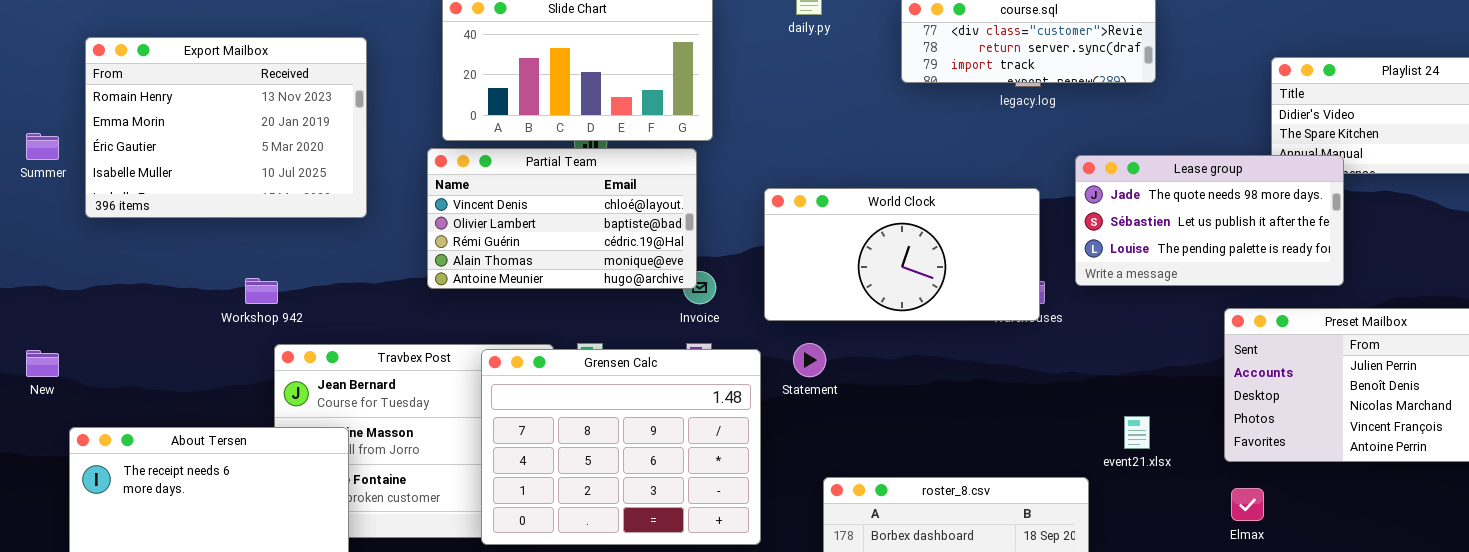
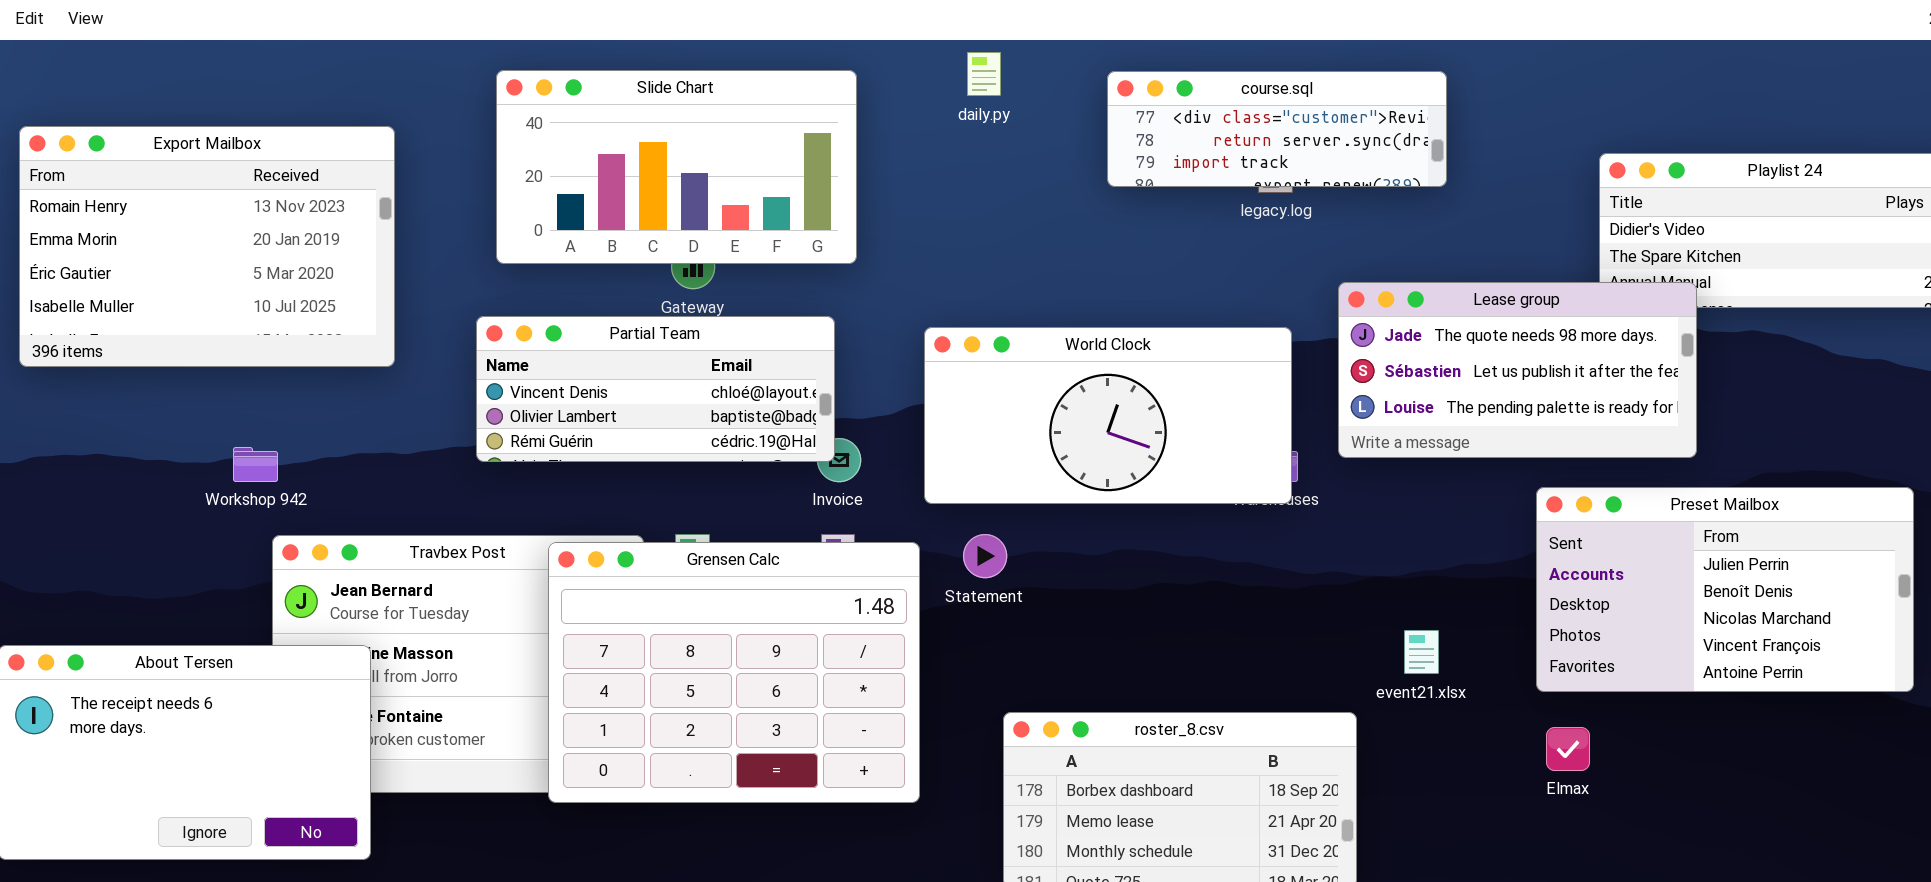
Partial Team: [427,148,697,289] -> [476,316,835,462], resized

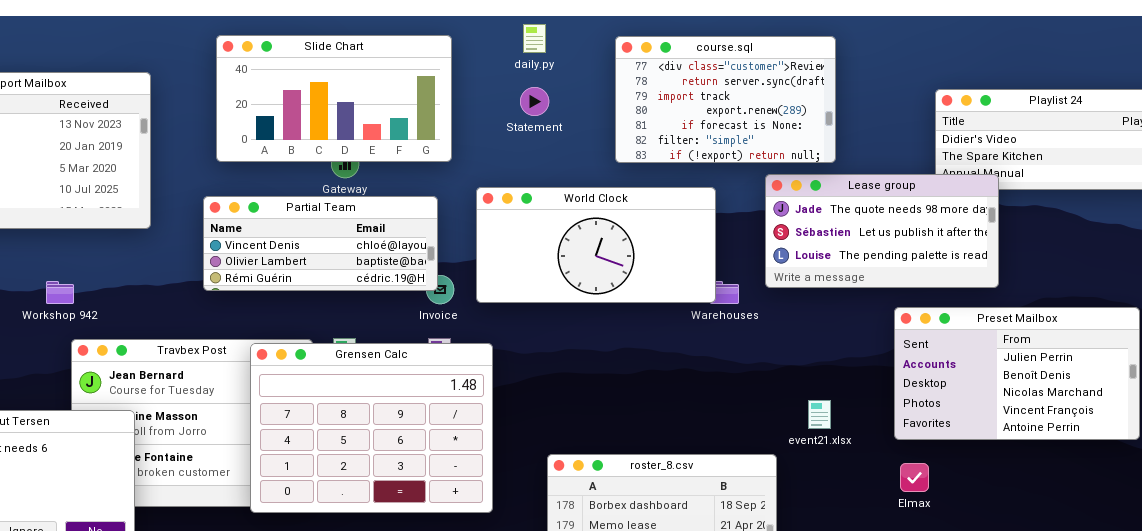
course.sql: [1107,71,1447,187] -> [615,36,836,163], resized
World Clock: [924,327,1292,504] -> [476,187,716,303], moved
Statement: [963,534,1007,578] -> [520,87,549,116], moved

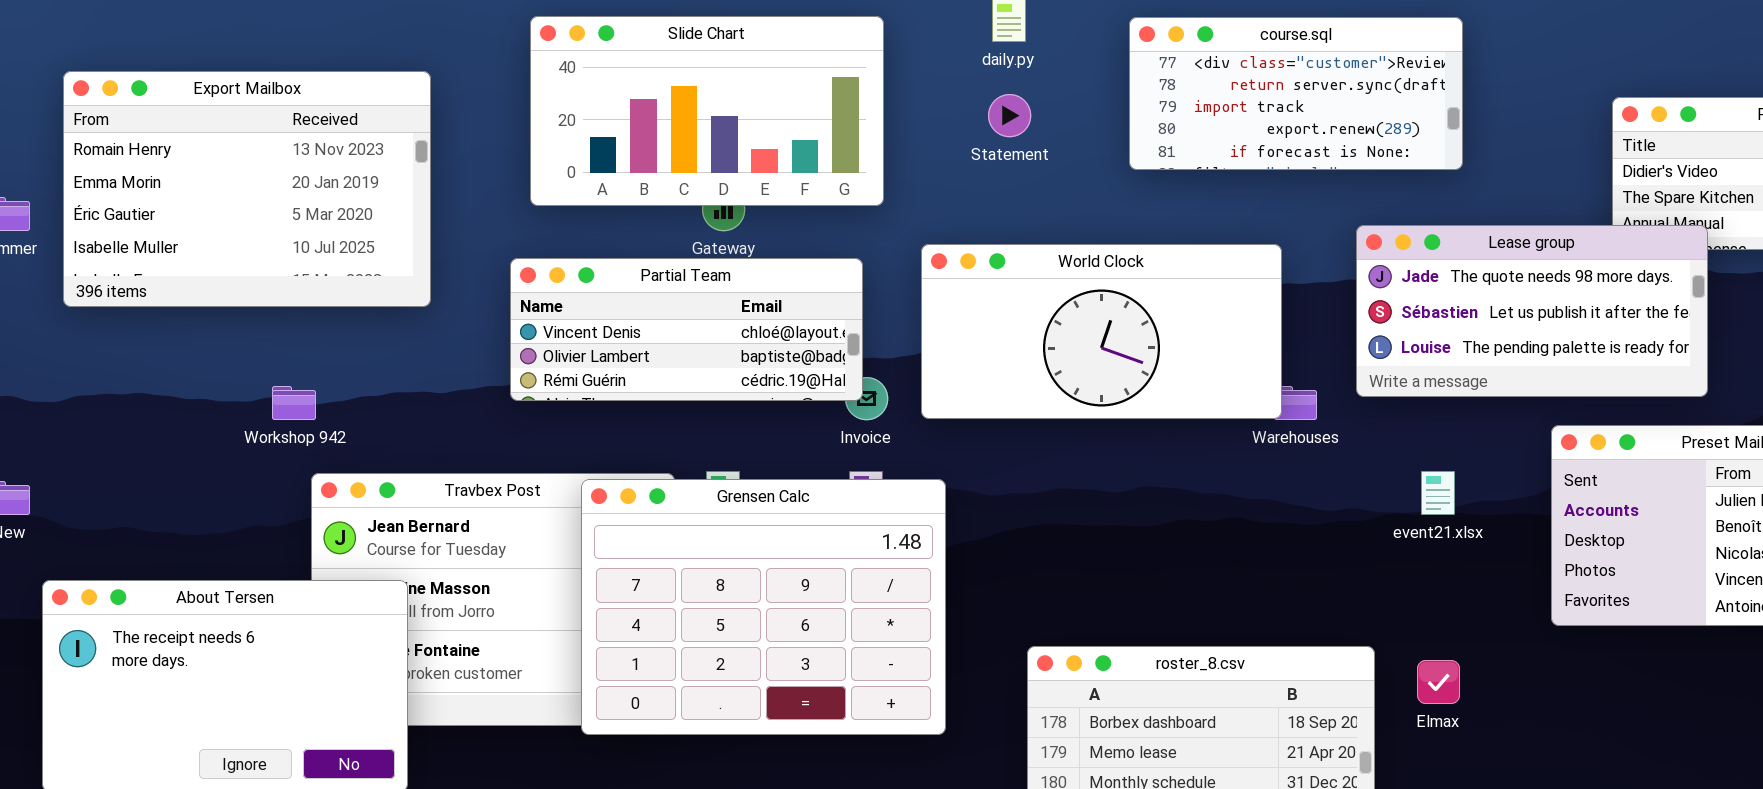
course.sql: [615,36,836,163] -> [1129,17,1463,170], resized
event21.xlsx: [808,400,831,429] -> [1421,471,1455,515], moved
Elmax: [900,463,929,492] -> [1417,660,1460,704], moved

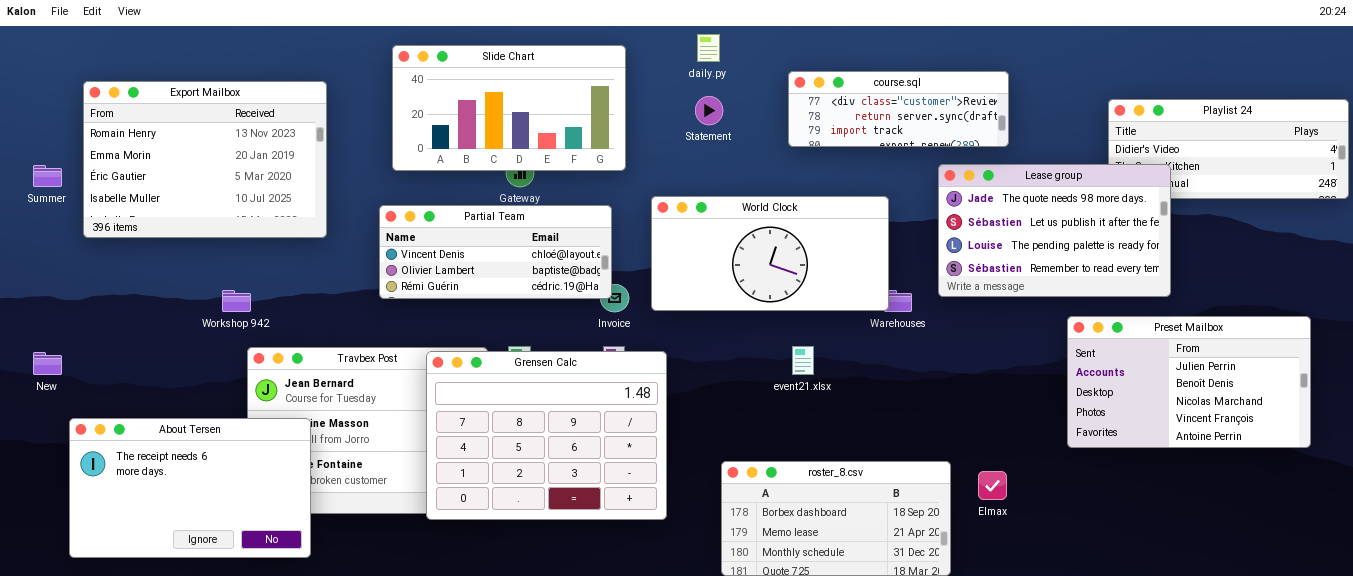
course.sql: [1129,17,1463,170] -> [788,71,1009,147], resized
Lease group: [1356,225,1708,397] -> [938,164,1171,297], resized
event21.xlsx: [1421,471,1455,515] -> [792,346,814,375], moved

